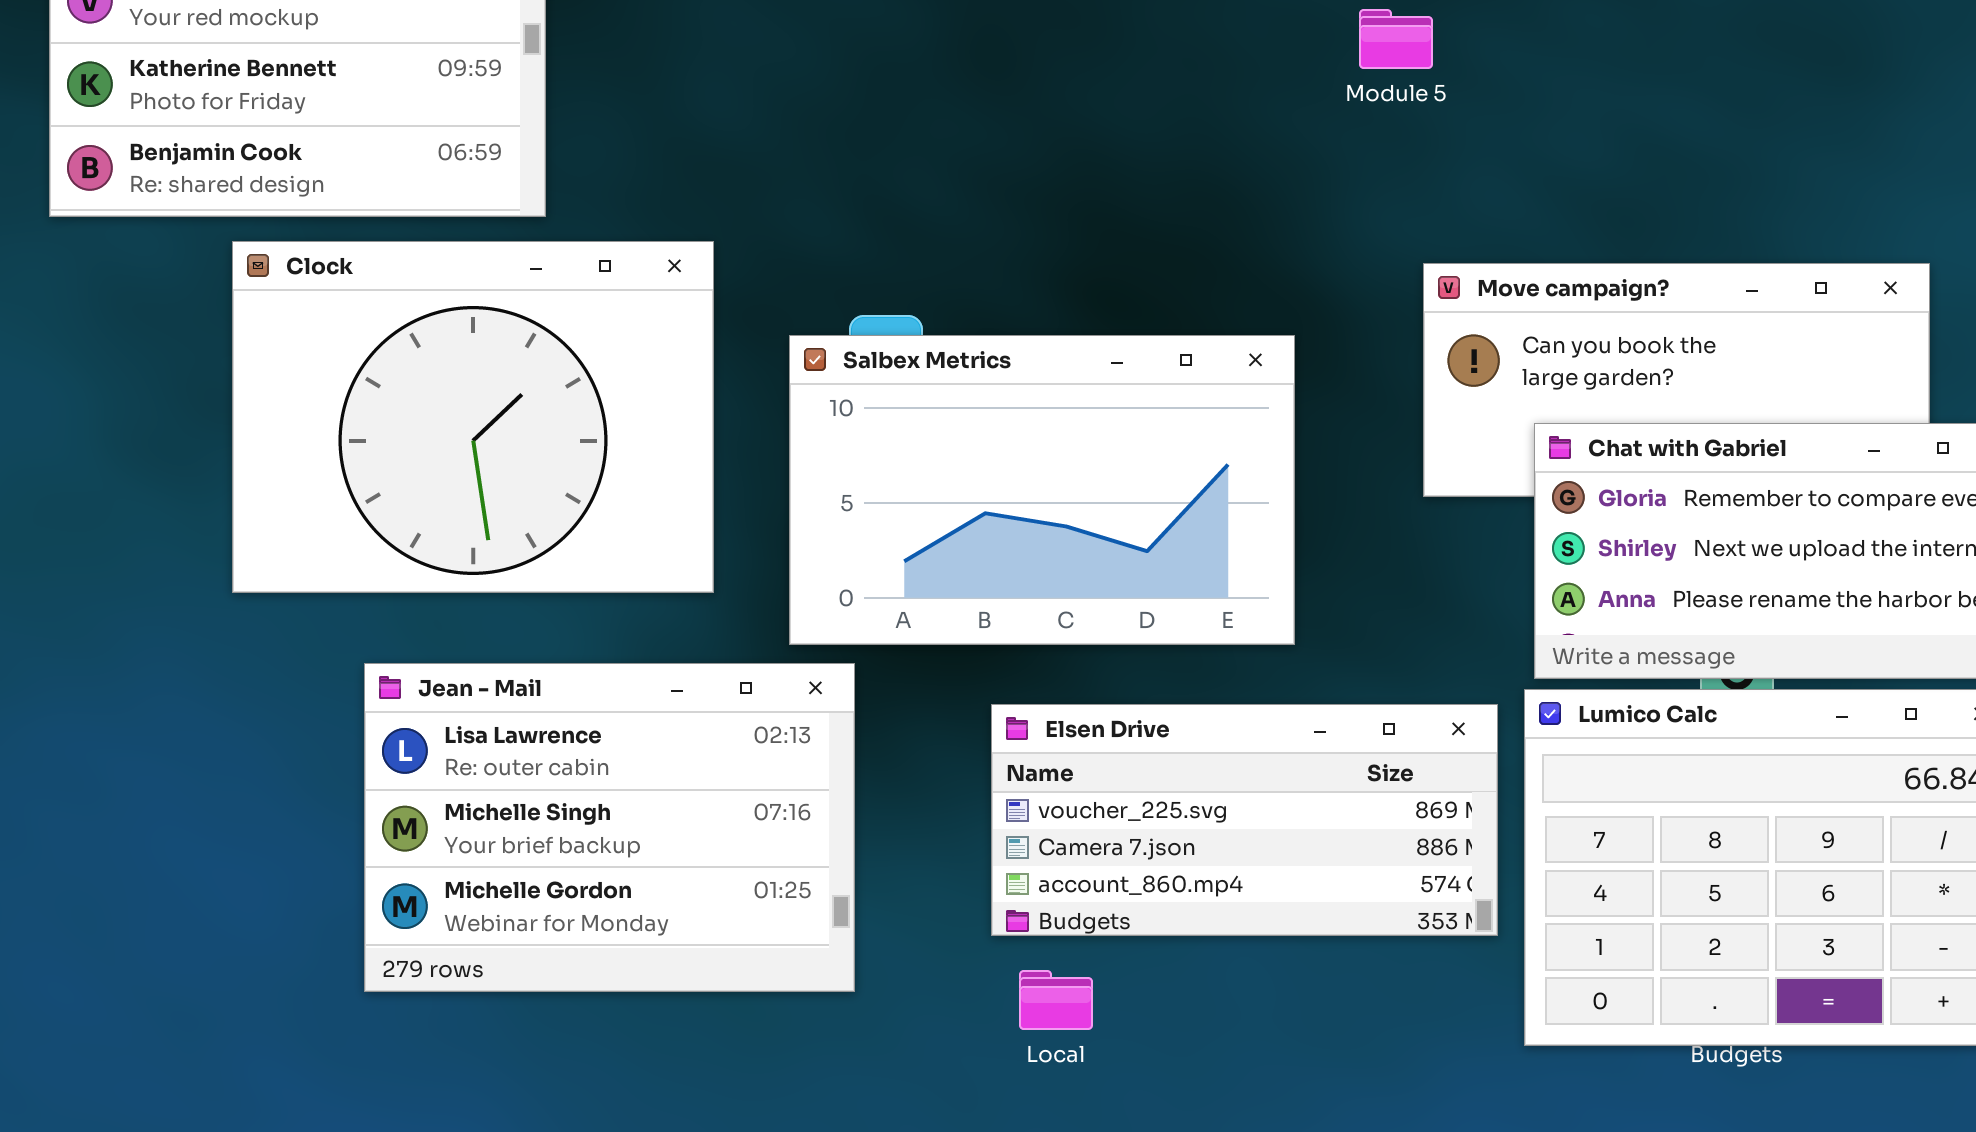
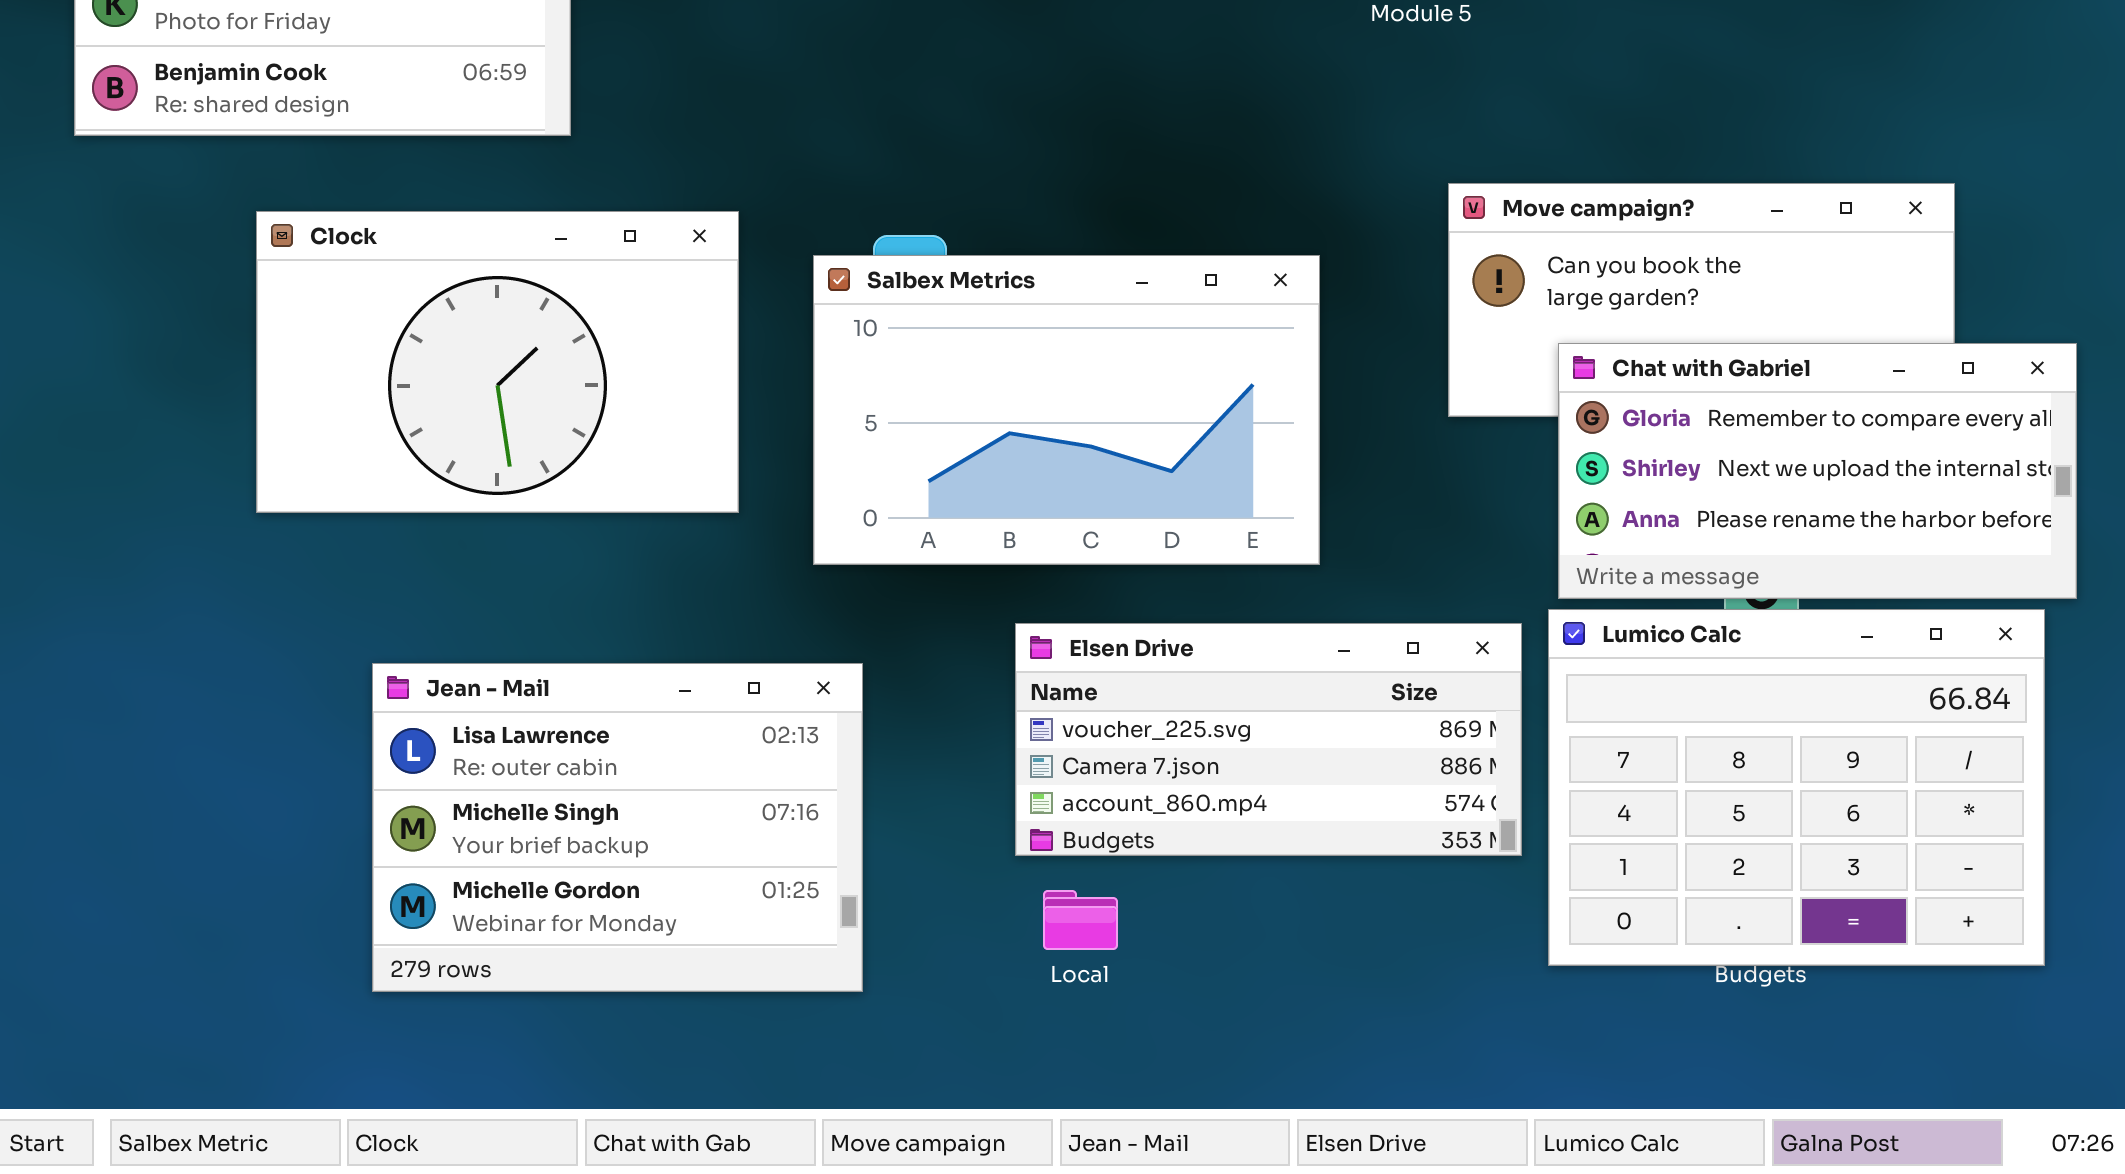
Clock: [232,241,714,593] -> [256,211,739,513], resized
Jean - Mail: [364,663,855,992] -> [372,663,863,992], moved

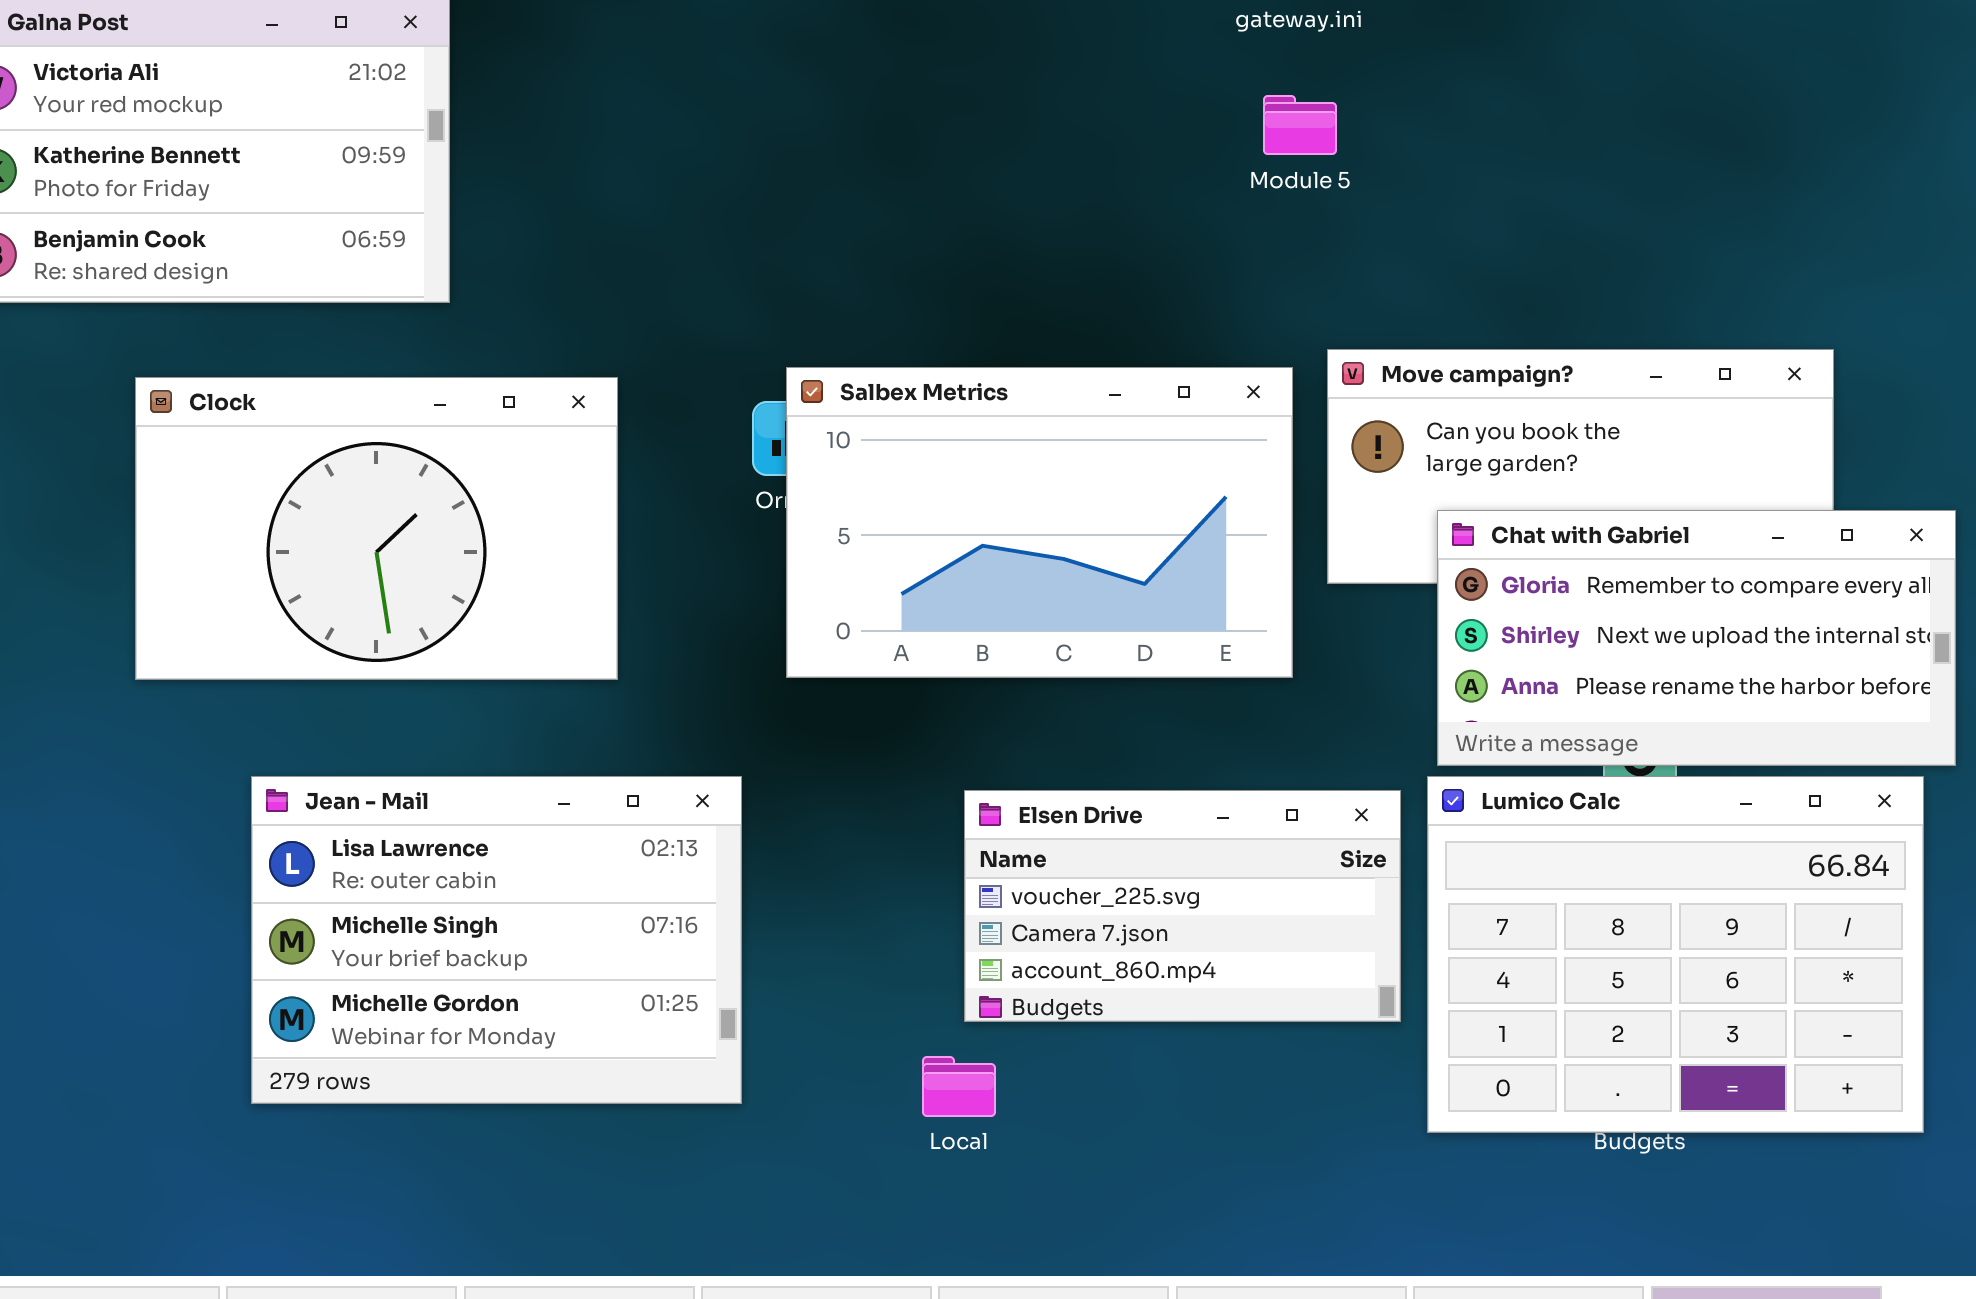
Salbex Metrics: [813,255,1320,565] -> [786,367,1293,678], moved
Elsen Drive: [1015,623,1522,856] -> [964,790,1401,1022], resized
Jean - Mail: [372,663,863,992] -> [251,776,742,1104], moved

